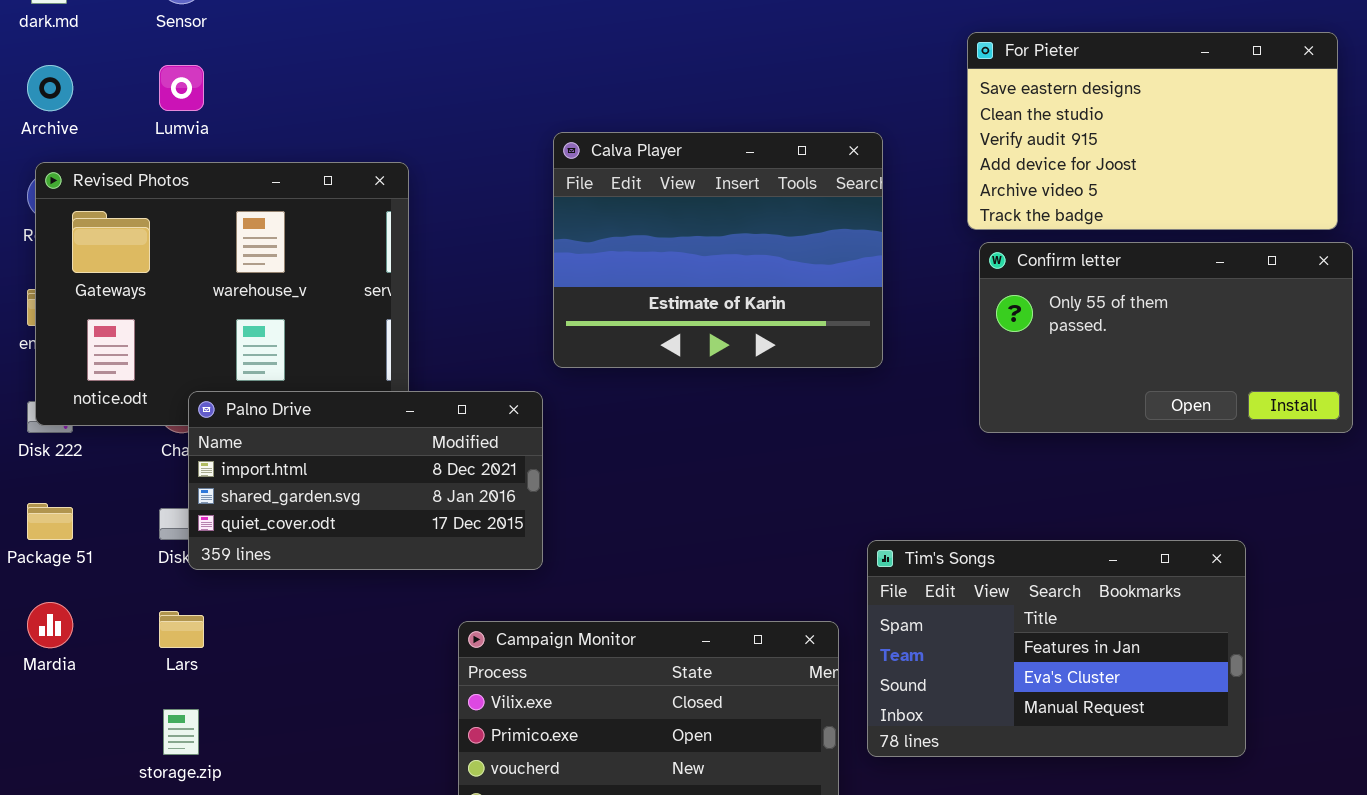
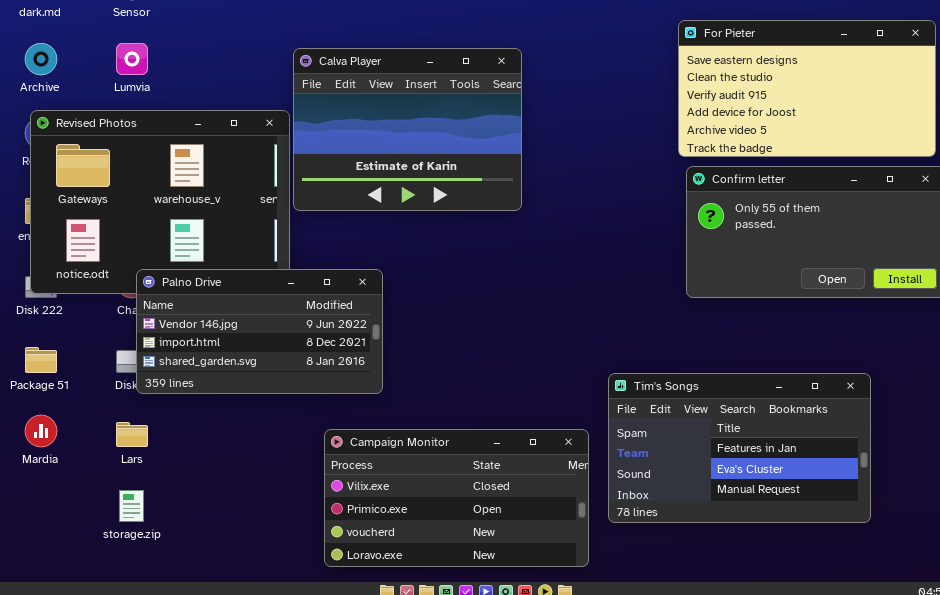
Calva Player: [553,132,883,368] -> [293,48,522,211], moved
Palno Drive: [188,391,543,570] -> [136,269,383,394], scrolled up 1 row

